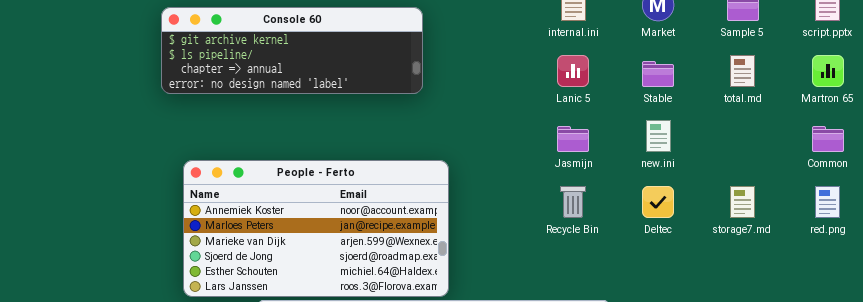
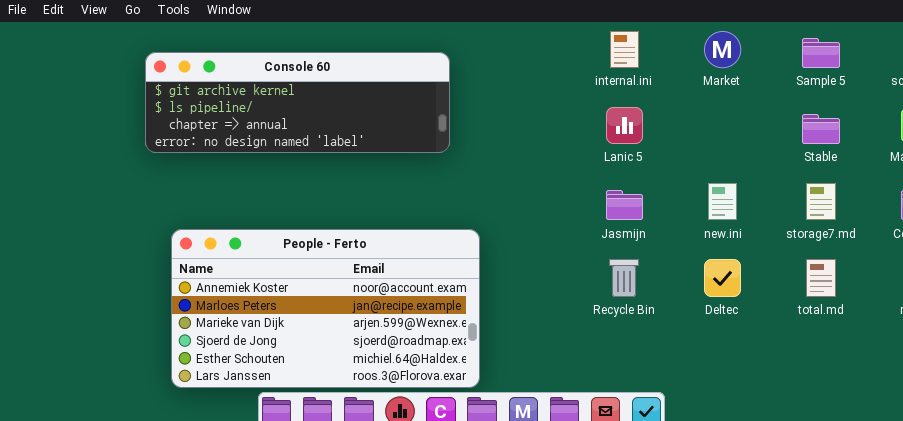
total.md: [730,55,755,87] -> [806,259,836,297], moved
Stable: [642,61,674,87] -> [802,114,840,144], moved
storage7.md: [730,186,755,218] -> [806,183,836,220], moved

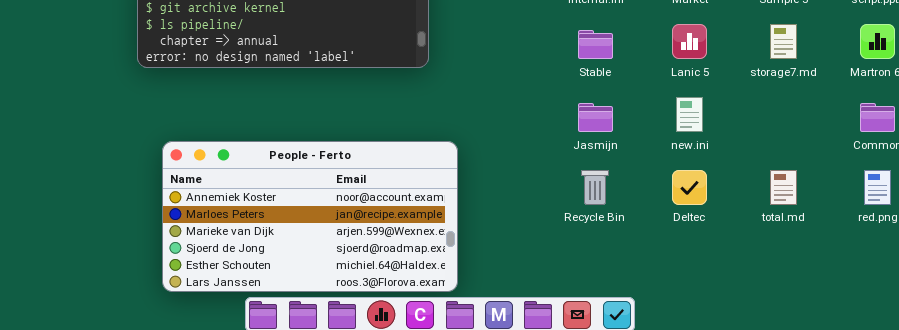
Lanic 5: [606,107,643,144] -> [672,24,707,59], moved
Stable: [802,114,840,144] -> [578,30,613,59], moved
storage7.md: [806,183,836,220] -> [770,24,797,59], moved

